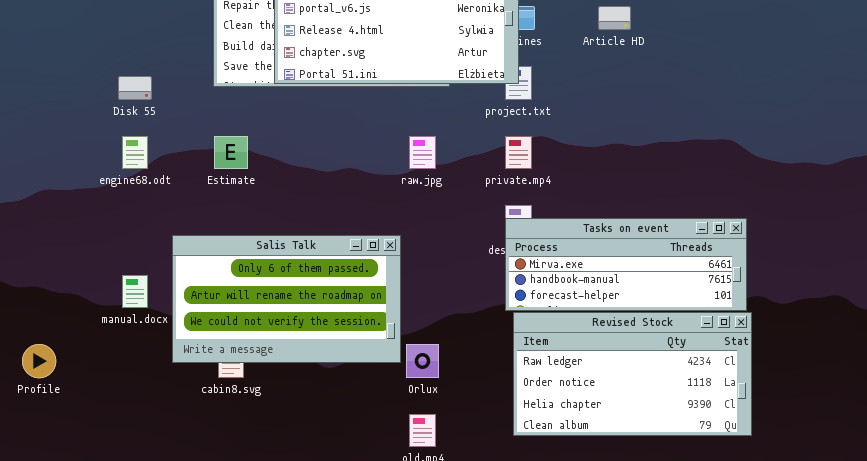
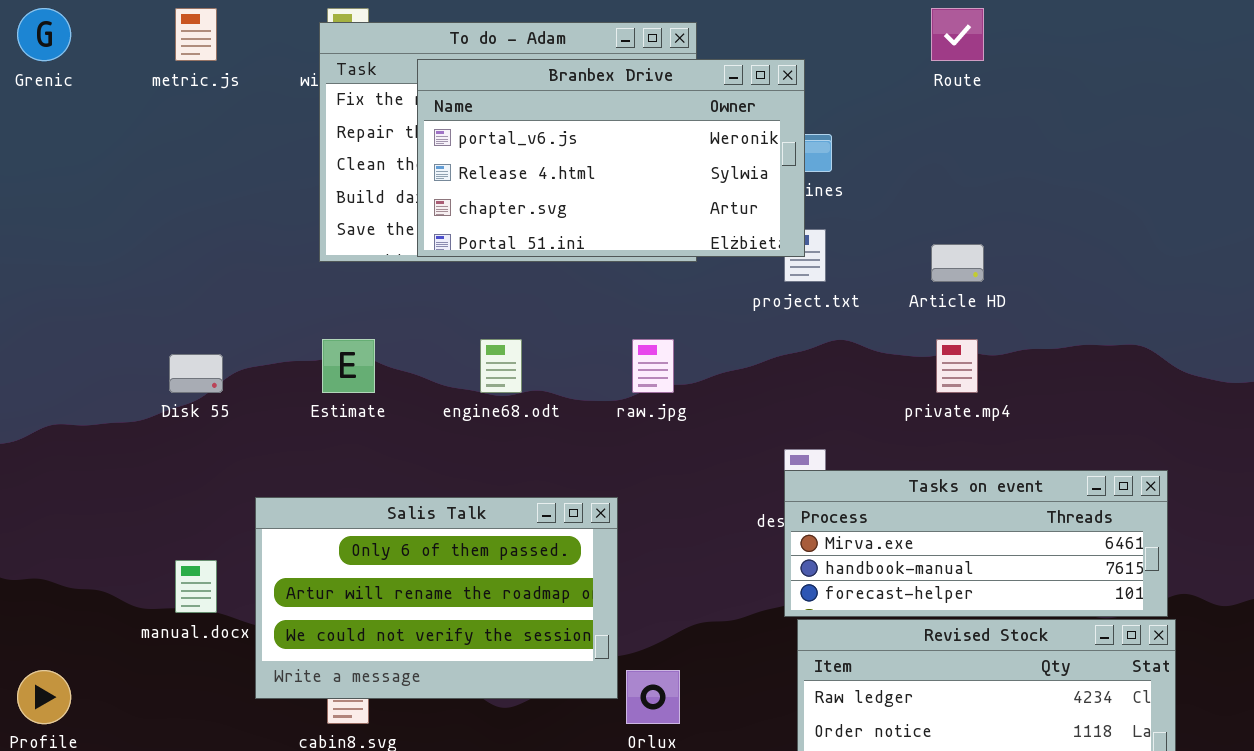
Article HD: [598,6,631,30] -> [931,244,984,282], moved
Disk 55: [118,76,152,100] -> [169,354,223,393], moved
engine68.odt: [122,136,148,169] -> [480,339,522,393], moved
private.mp4: [505,136,532,169] -> [936,339,978,393], moved

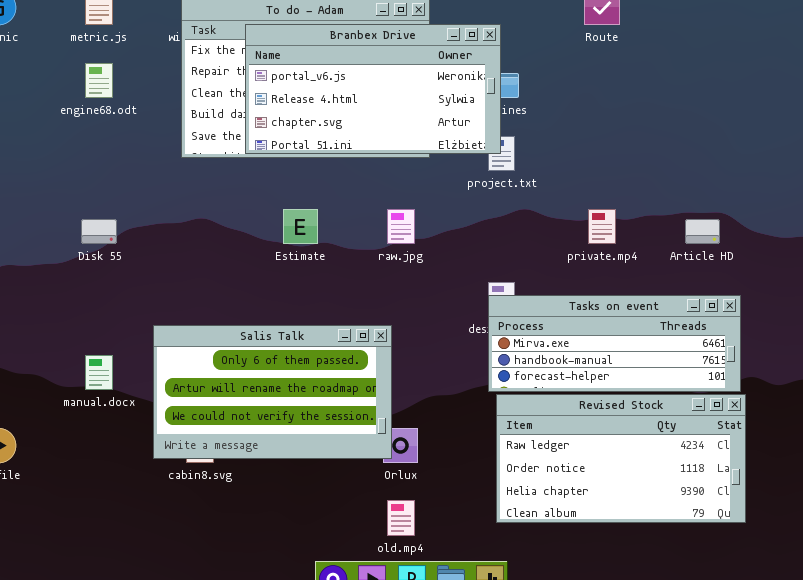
Article HD: [931,244,984,282] -> [685,219,720,244], moved
Estimate: [322,339,375,393] -> [283,209,318,244], moved
engine68.odt: [480,339,522,393] -> [85,63,113,98], moved
Salis Talk: [255,497,618,699] -> [153,325,392,459], moved

